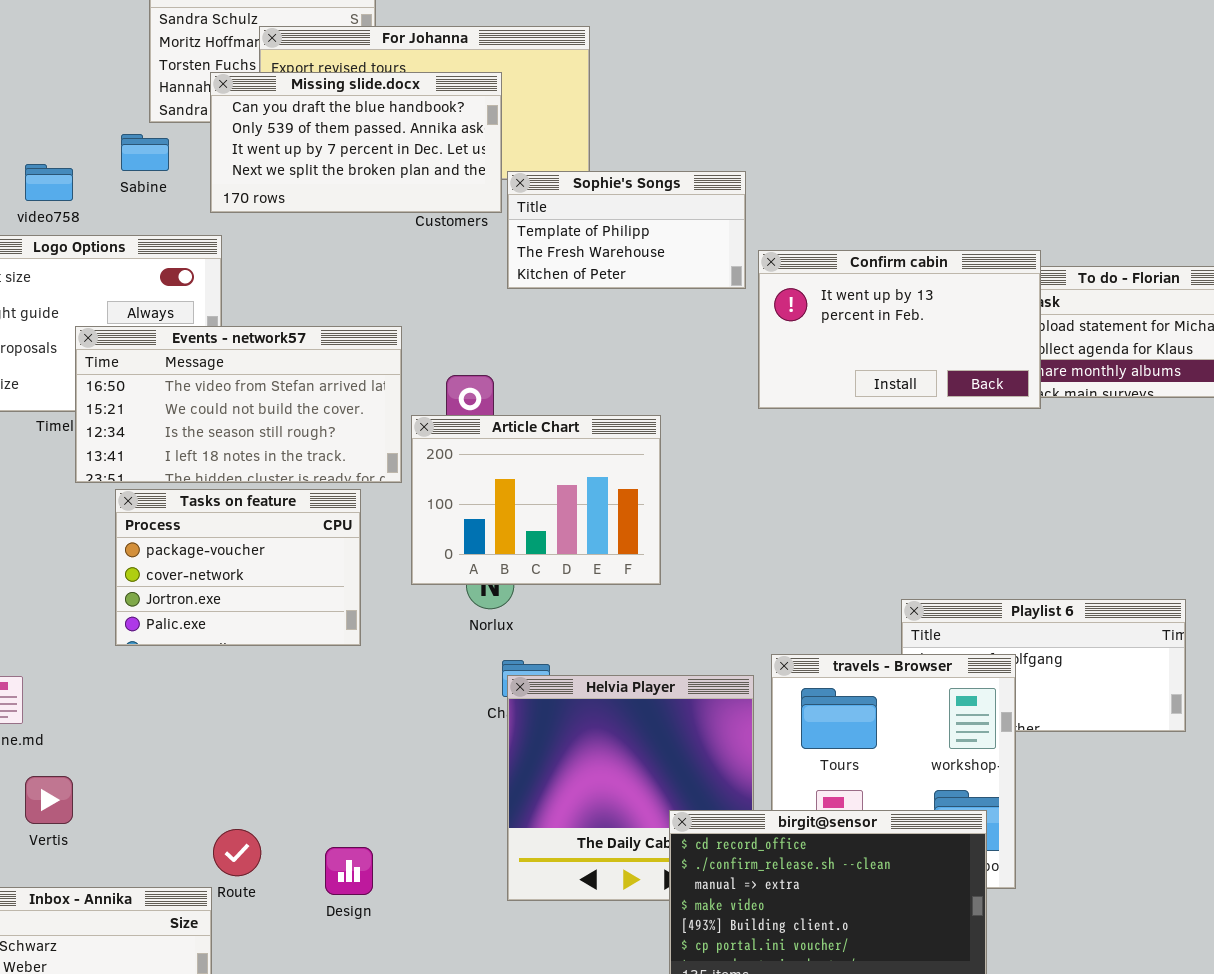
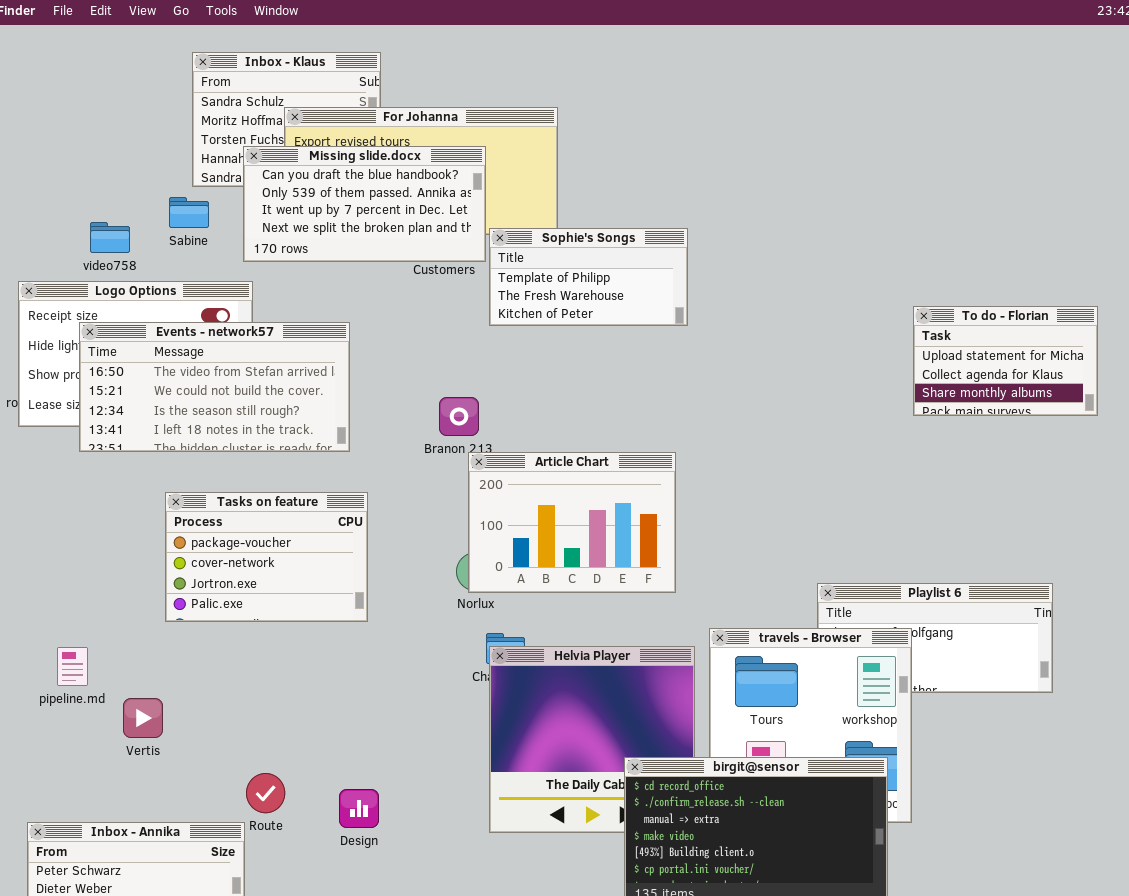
Confirm cabin: [758,250,1041,409] -> none, closed
Events - network57: [75,326,402,483] -> [79,322,350,452], moved
Article Chart: [411,415,661,585] -> [468,452,676,593], moved
Vertis: [25,776,73,824] -> [123,698,163,738], moved

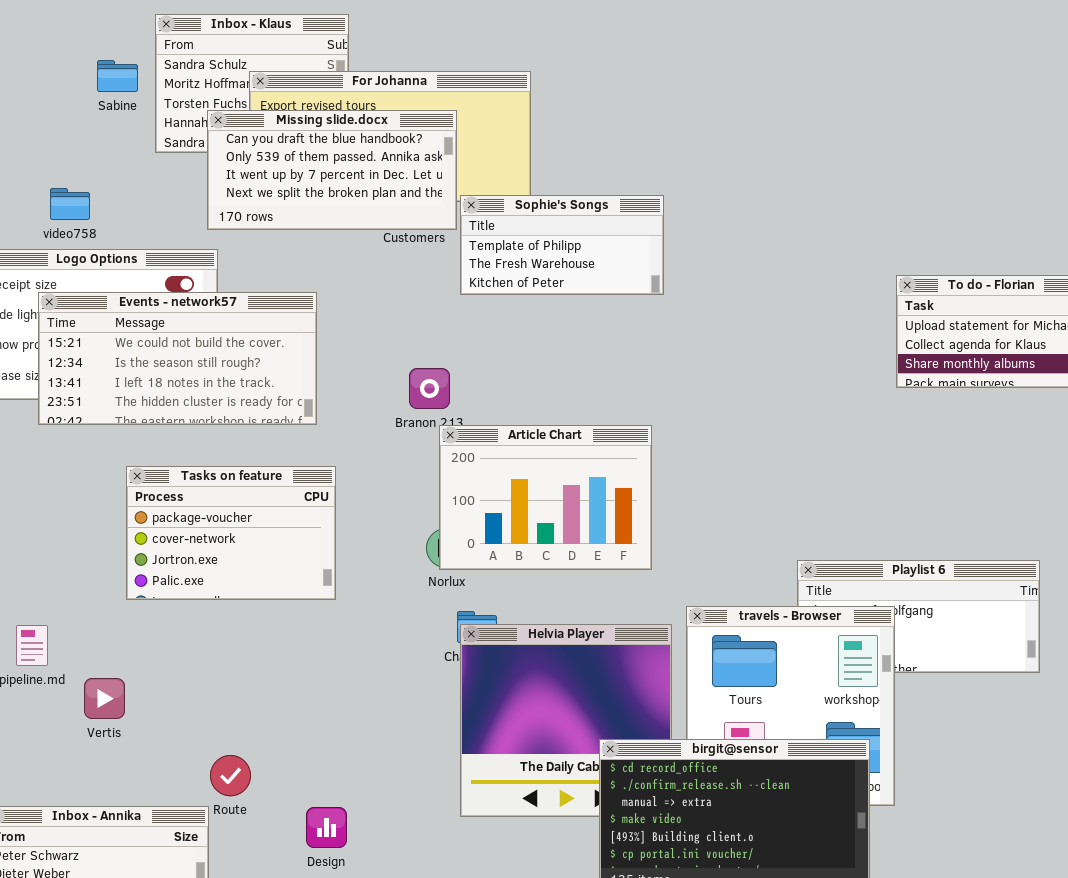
Sabine: [169,197,209,228] -> [97,60,138,92], moved
Events - network57: [79,322,350,452] -> [38,292,317,425], scrolled down 1 row
Design: [339,789,379,828] -> [306,807,347,848], moved

